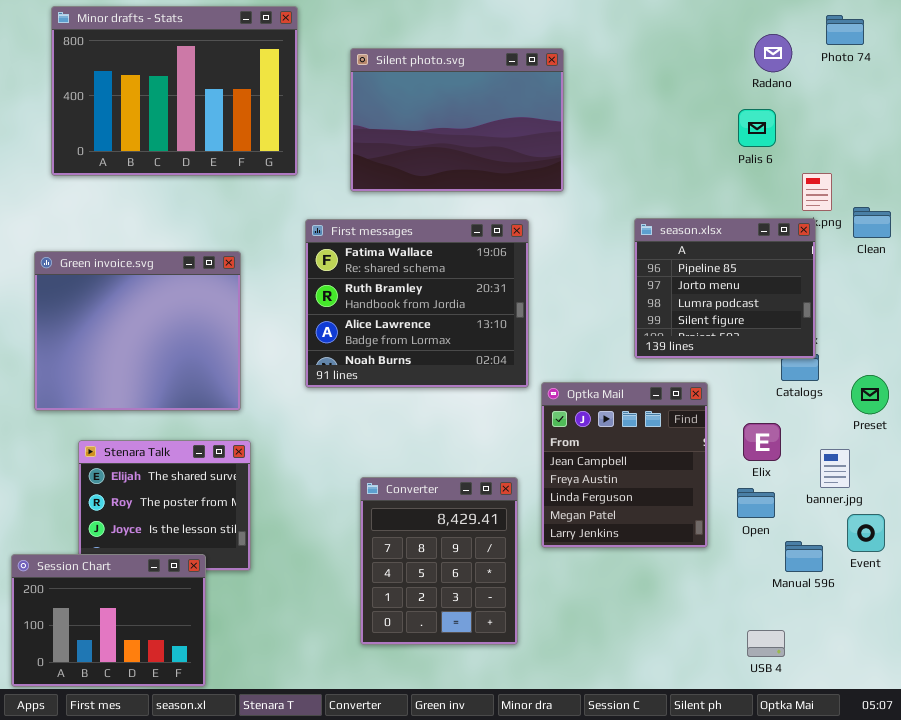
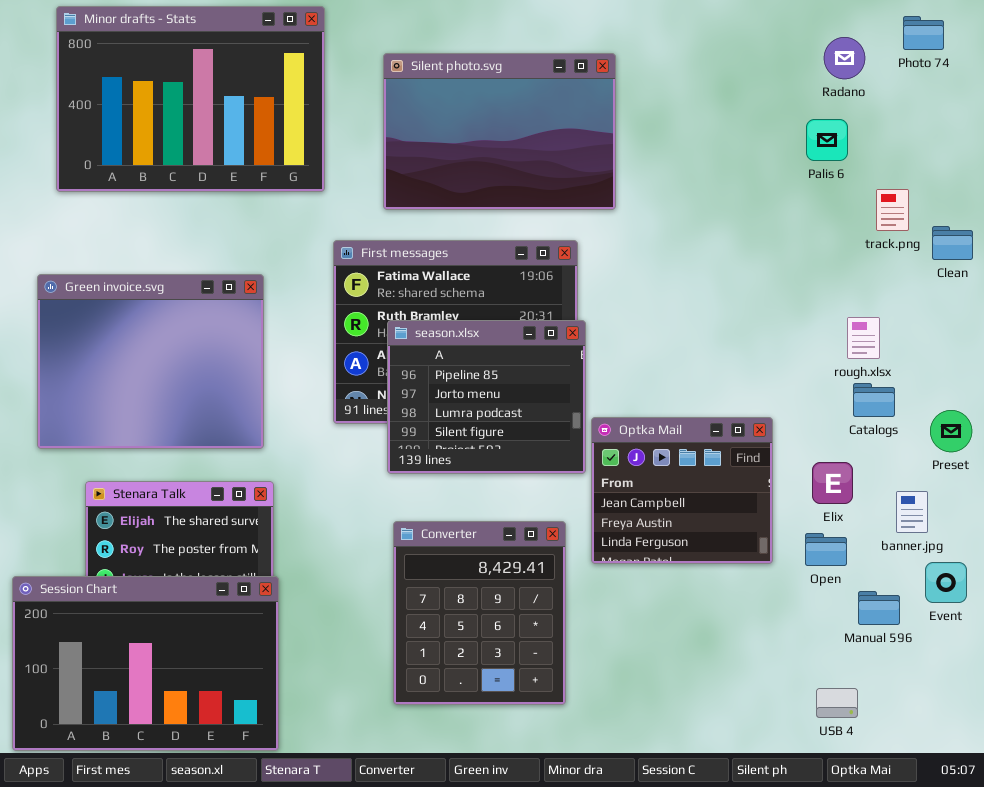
season.xlsx: [634,218,816,359] -> [387,320,586,474], moved
Optka Mail: [541,382,708,548] -> [591,417,773,564], resized
Session Chart: [11,554,206,687] -> [12,576,279,751], resized

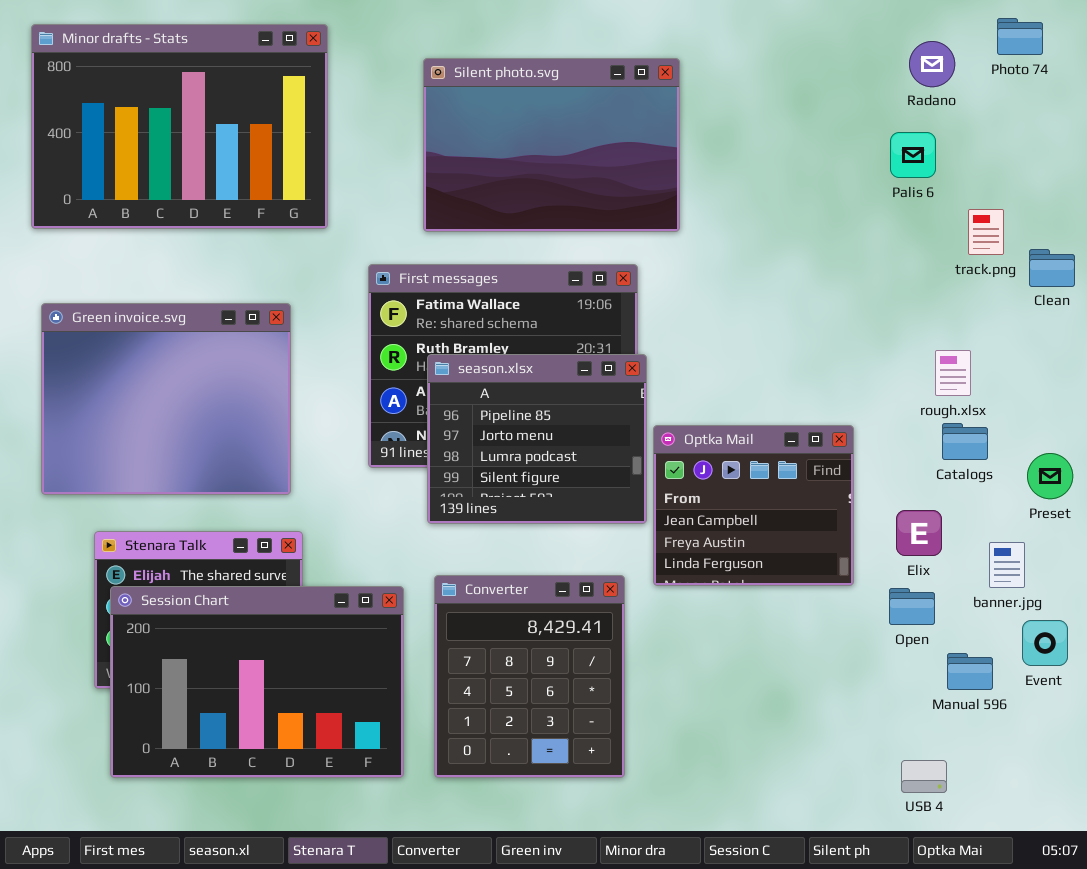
Minor drafts - Stats: [56,6,325,192] -> [31,24,328,229], moved
Optka Mail: [591,417,773,564] -> [653,425,854,586], moved
Session Chart: [12,576,279,751] -> [110,586,404,778], moved

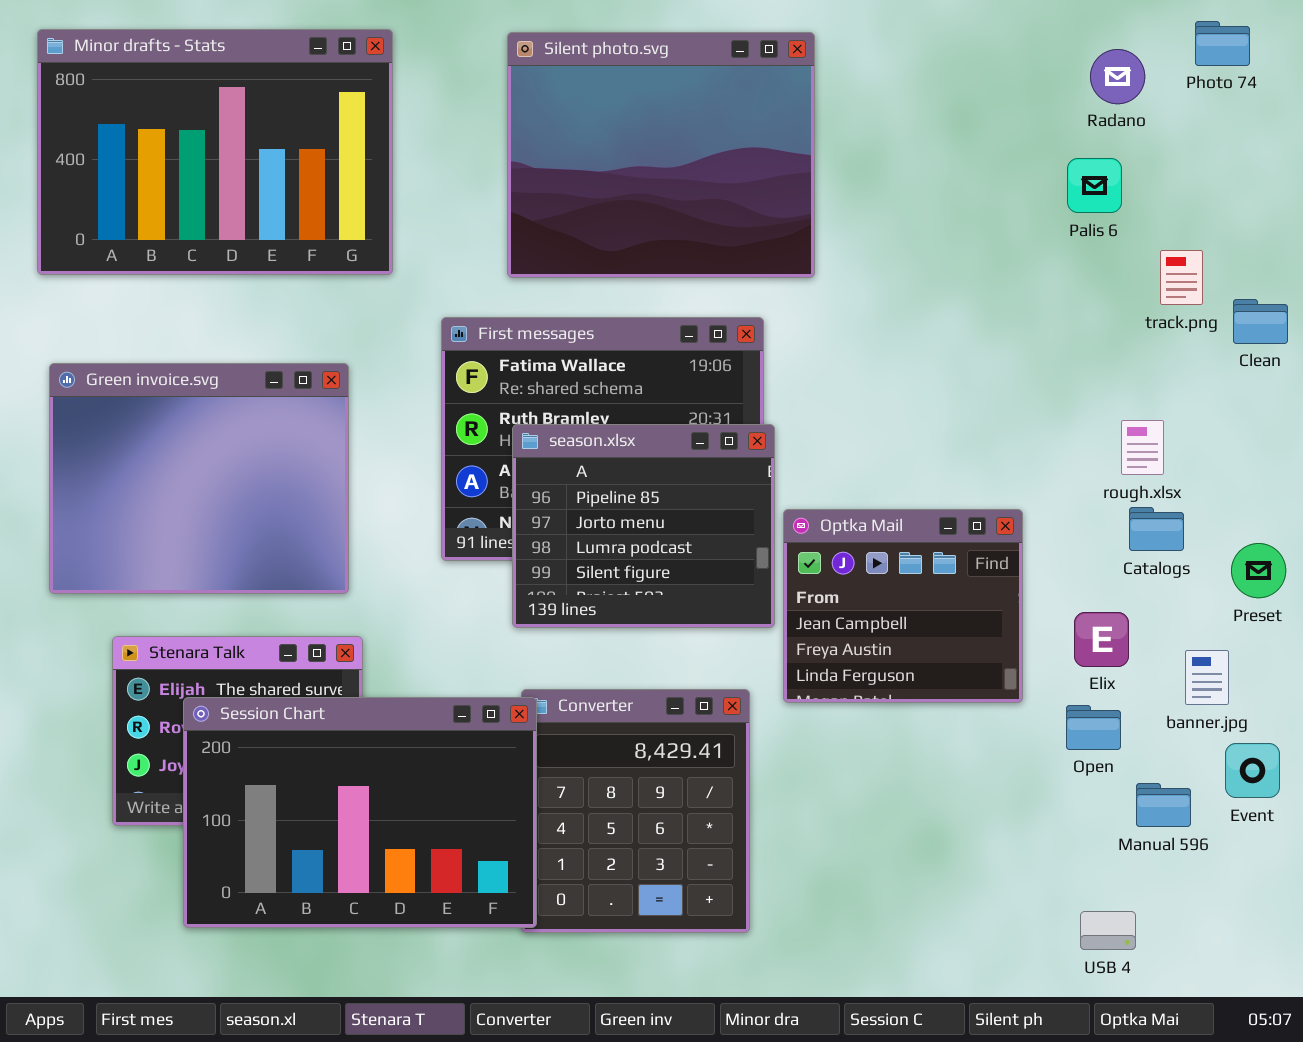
Silent photo.svg: [423,58,680,232] -> [507,32,815,278], resized
Session Chart: [110,586,404,778] -> [183,697,537,928], moved

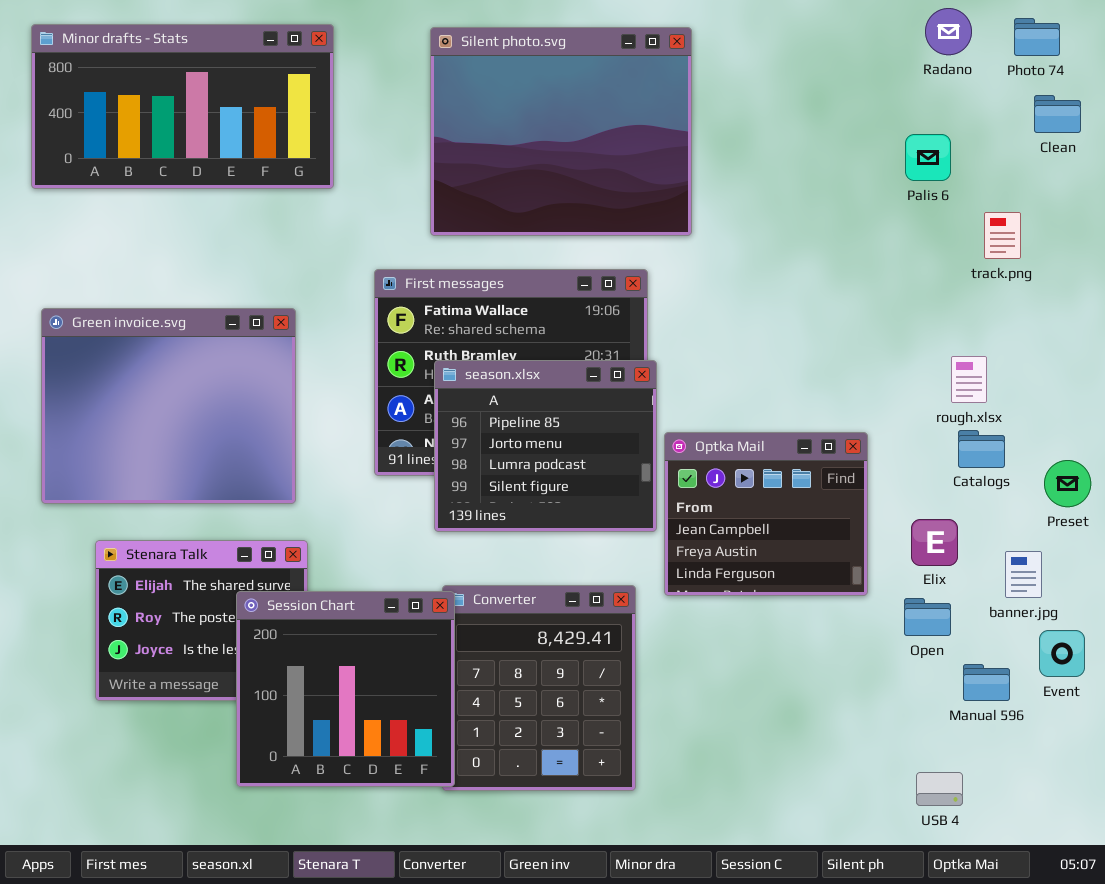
Minor drafts - Stats: [37,29,393,275] -> [31,24,334,189], resized
Radano: [1090,49,1145,104] -> [925,8,972,55], moved
Clean: [1233,299,1288,344] -> [1034,95,1081,133], moved
Session Chart: [183,697,537,928] -> [236,591,455,787], resized

